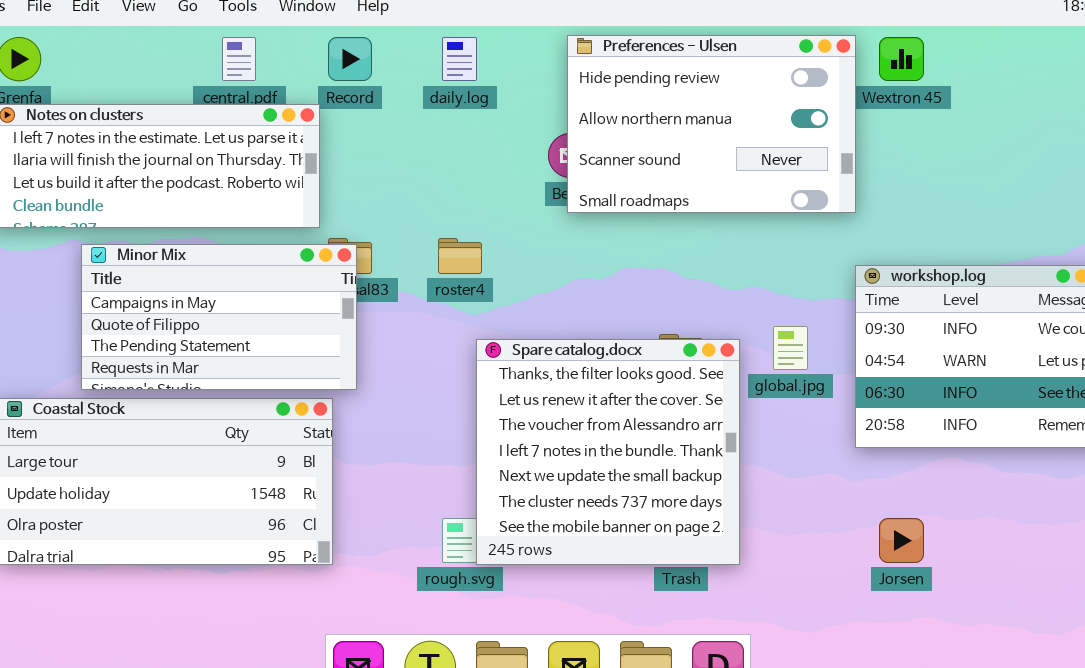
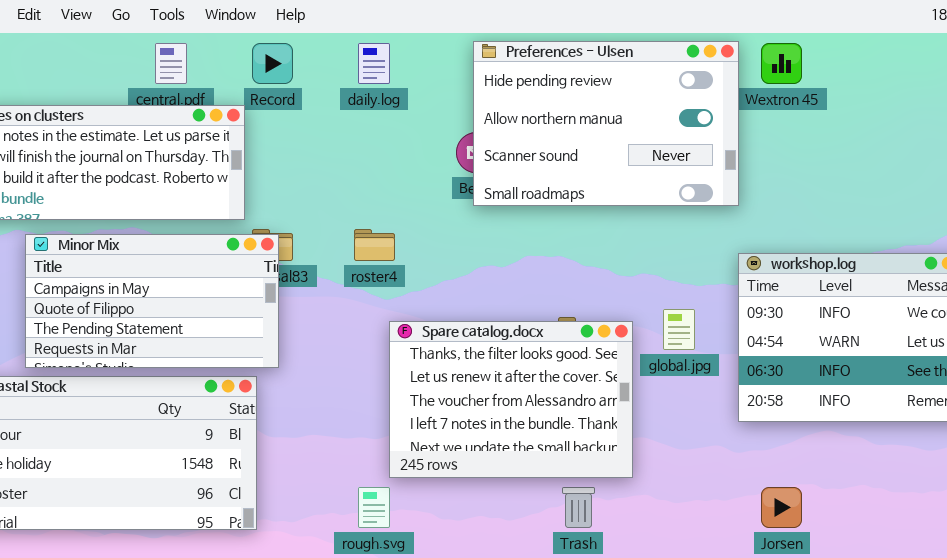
Spare catalog.docx: [476,339,740,565] -> [389,321,633,478], resized

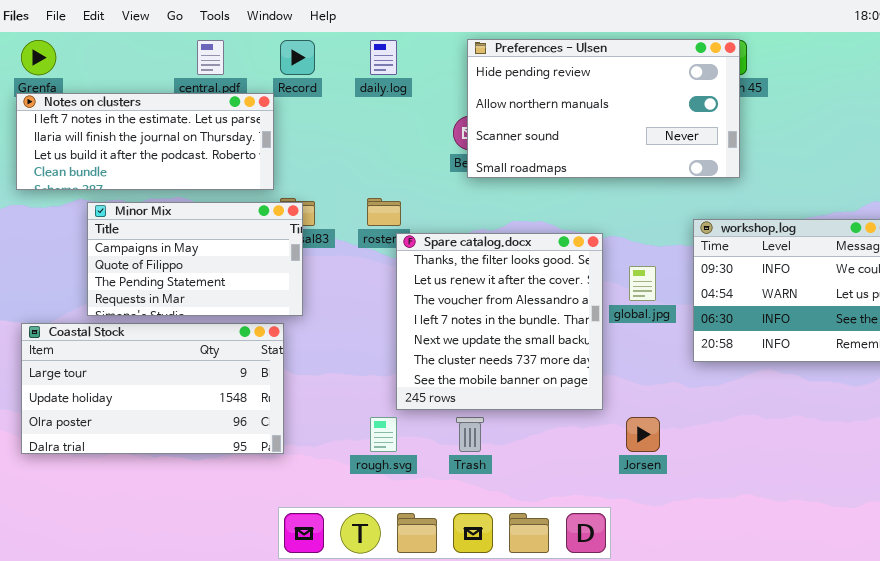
Preferences - Ulsen: [473,41,739,206] -> [467,39,740,178], resized
Spare catalog.docx: [389,321,633,478] -> [396,233,603,410], resized
Trash: [562,487,595,528] -> [456,417,484,452], moved
Jorsen: [761,487,802,528] -> [626,417,660,452], moved

